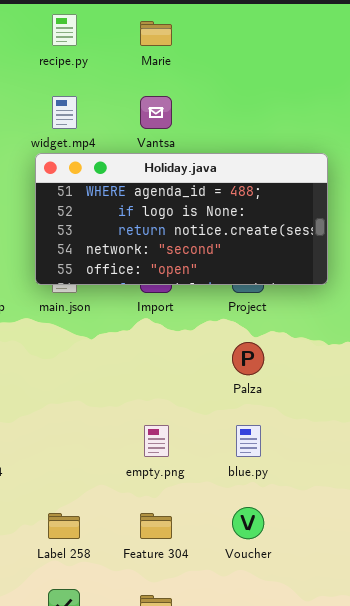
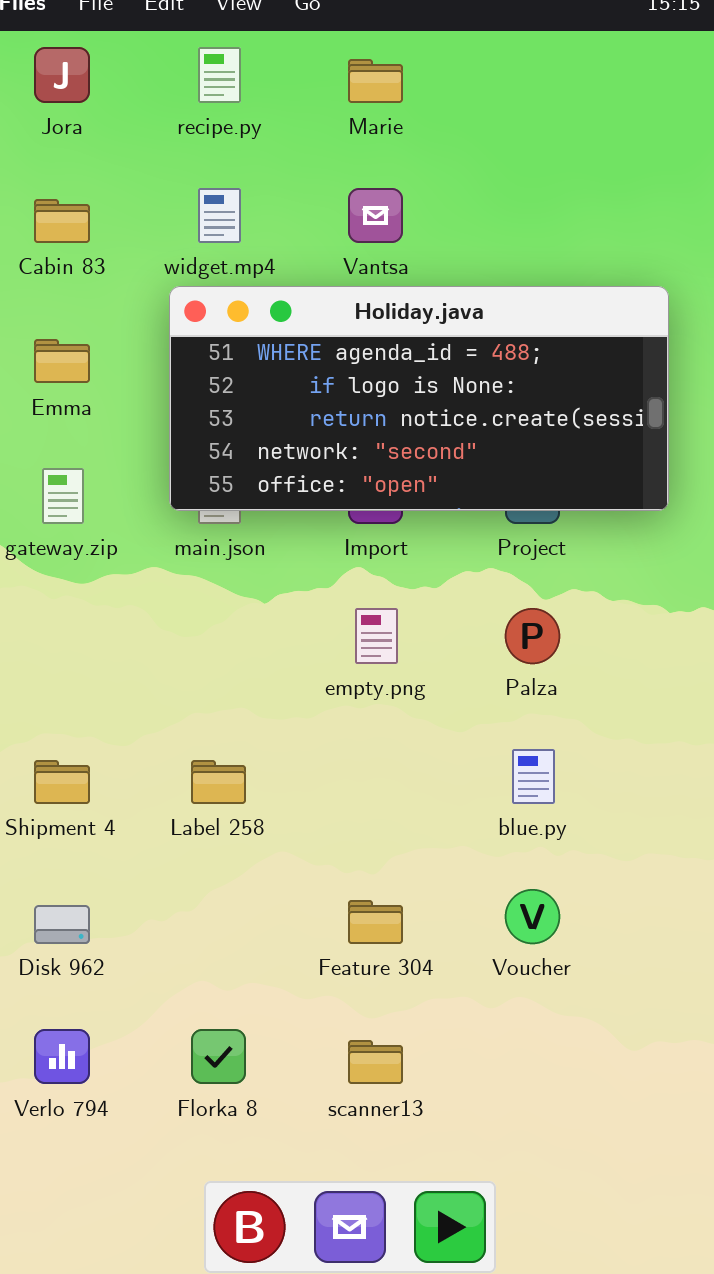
empty.png: [144,425,169,457] -> [355,608,398,664], moved
Label 258: [48,513,80,539] -> [191,760,246,804], moved

